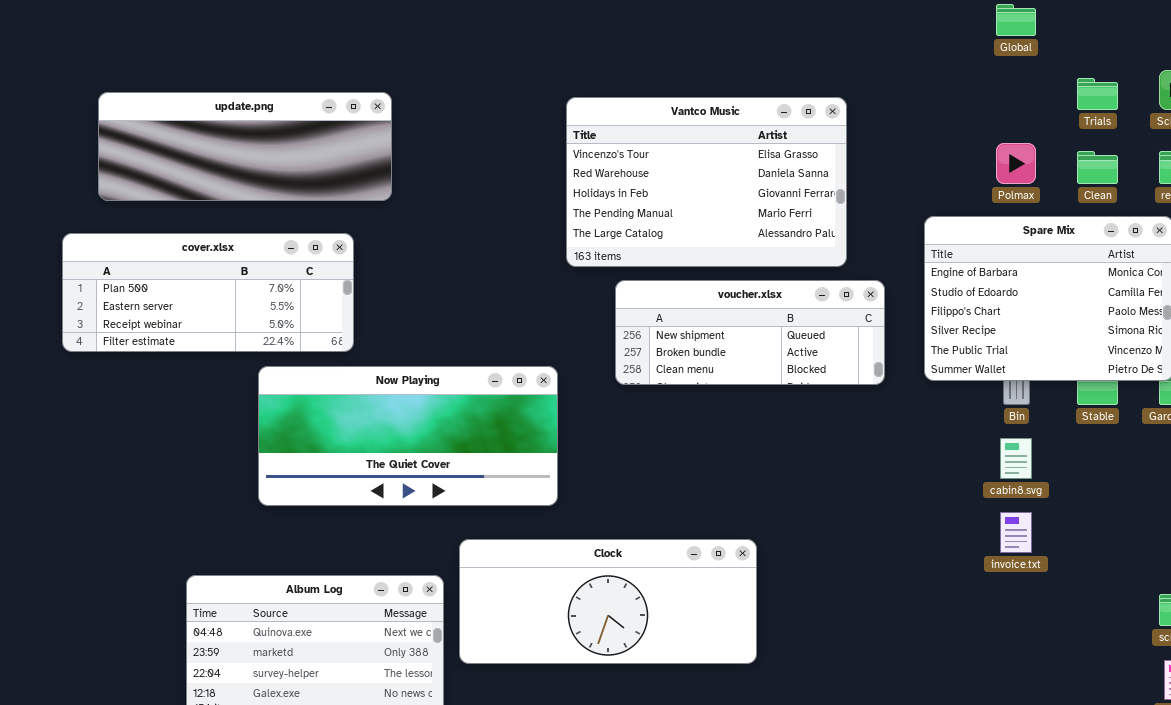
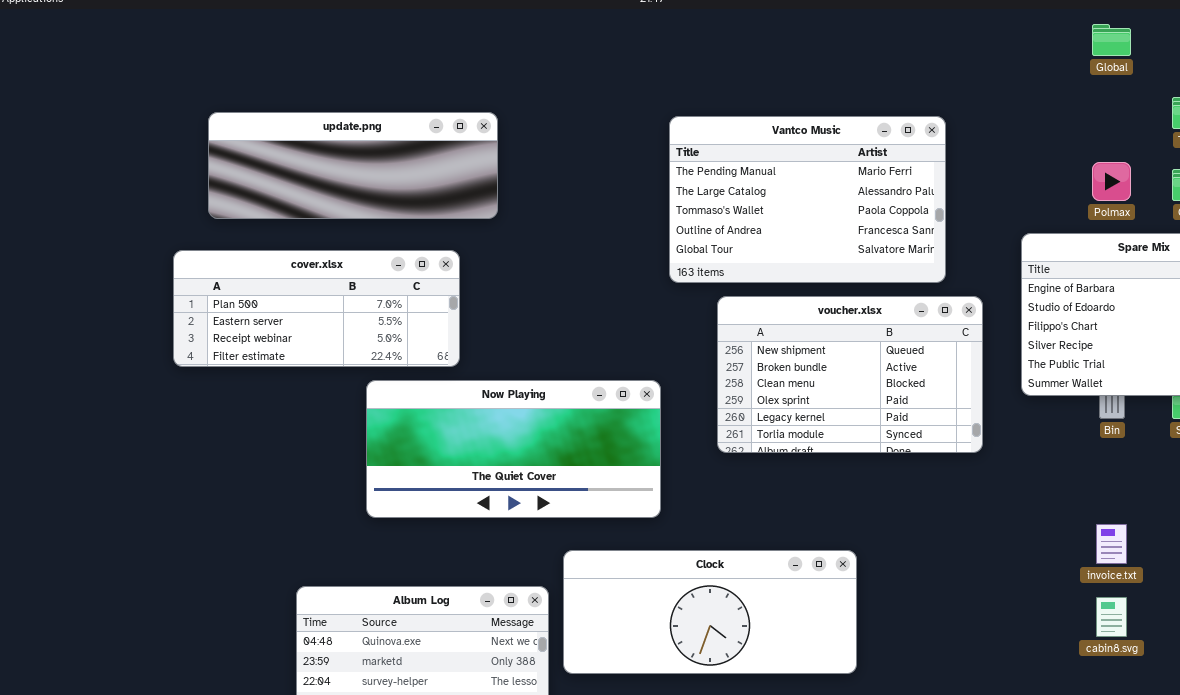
Vantco Music: [566,97,847,267] -> [669,116,946,283], scrolled down 3 rows
voucher.xlsx: [615,280,885,385] -> [717,296,983,453], resized
cabin8.svg: [1000,438,1032,479] -> [1096,597,1127,637], moved

